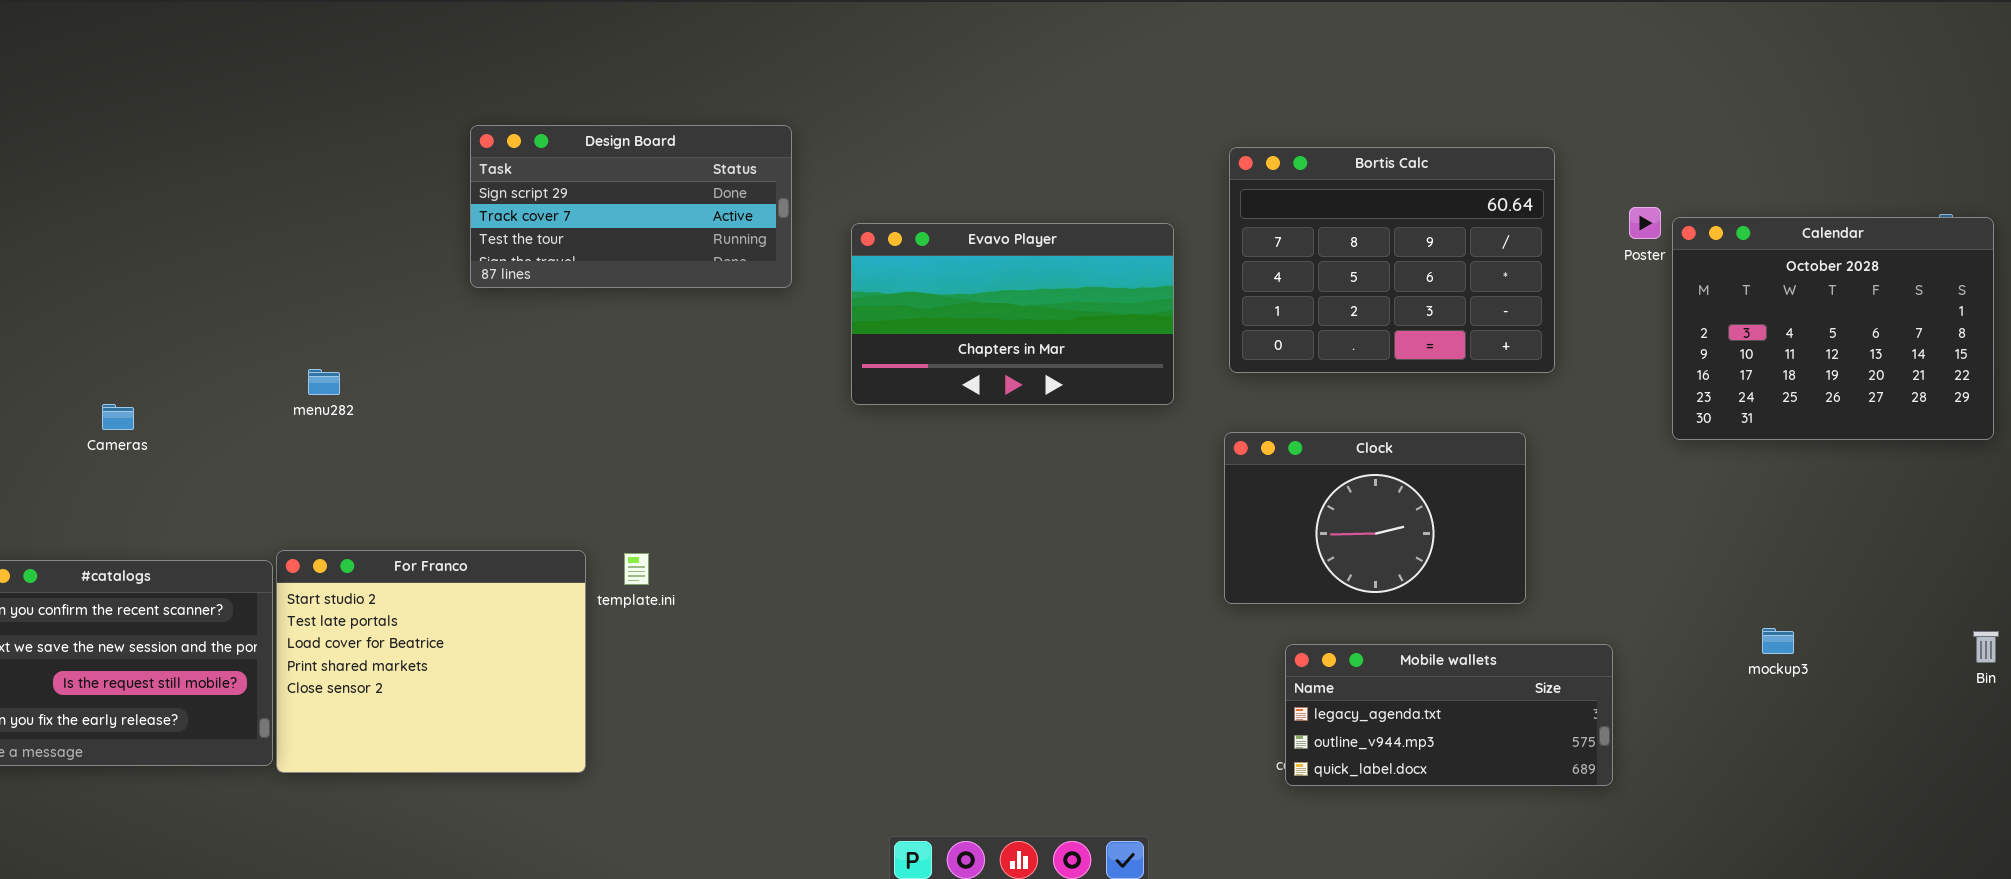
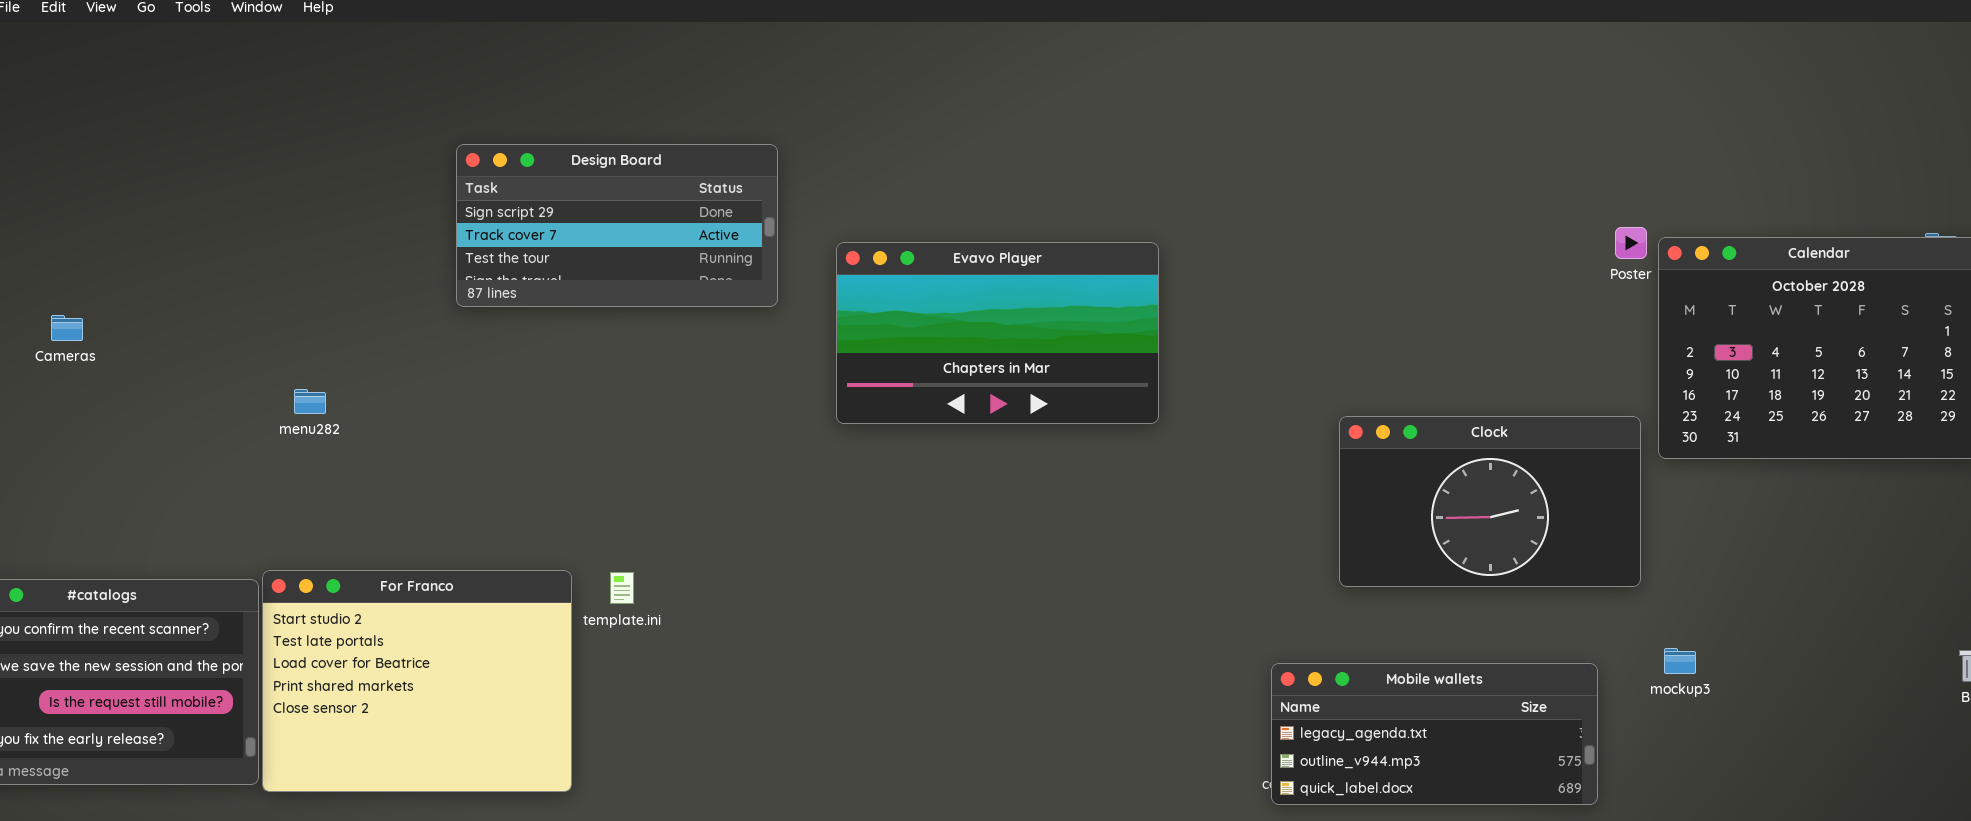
Bortis Calc: [1229,147,1555,373] -> none, closed
Cameras: [102,404,134,430] -> [51,315,83,341], moved
Clock: [1224,432,1526,604] -> [1339,416,1641,587], moved
mockup3: [1762,628,1794,654] -> [1664,648,1696,674], moved

